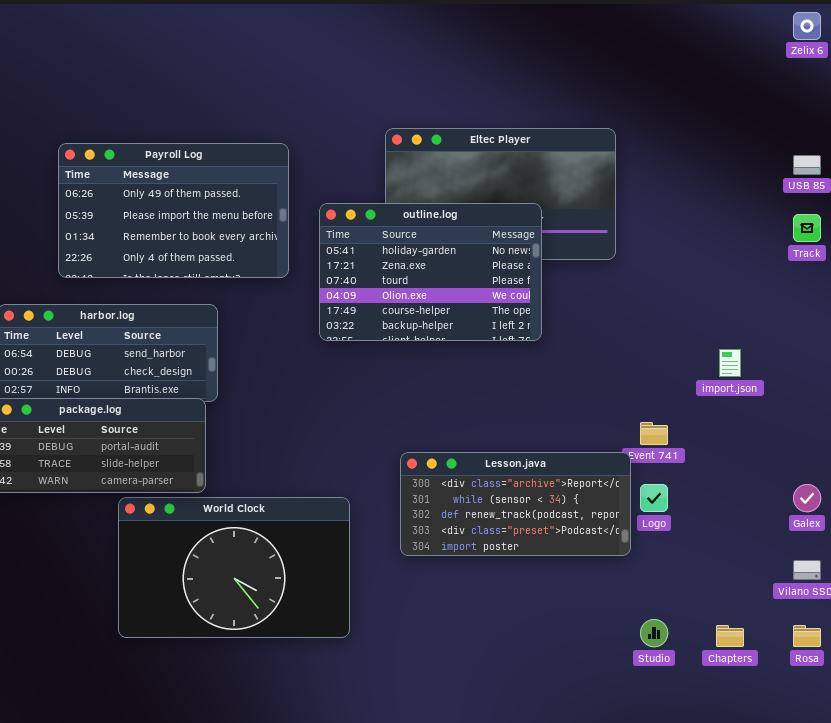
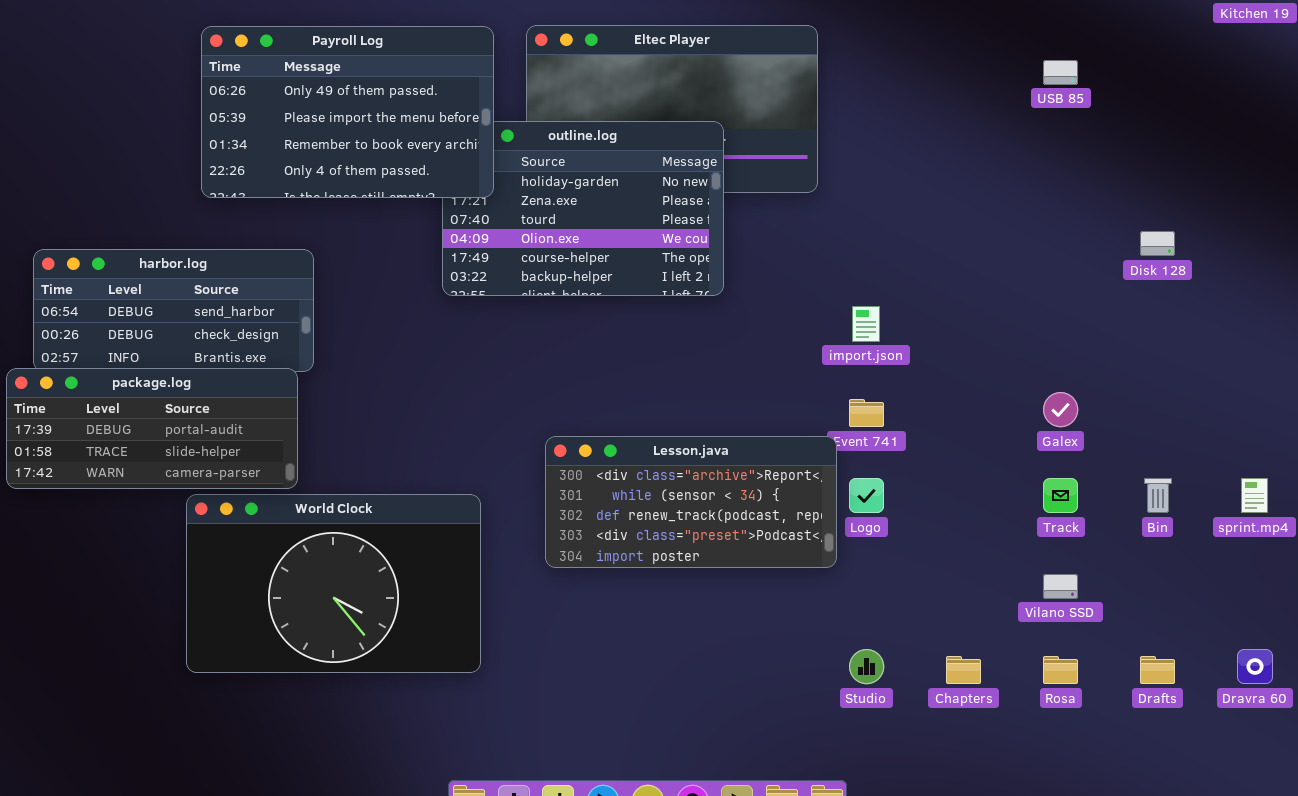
Payroll Log: [58,143,289,278] -> [201,26,494,198], moved
Track: [793,214,821,242] -> [1043,478,1078,513], moved
import.json: [719,349,741,377] -> [852,306,880,342], moved
Galex: [793,484,821,512] -> [1043,392,1078,427], moved

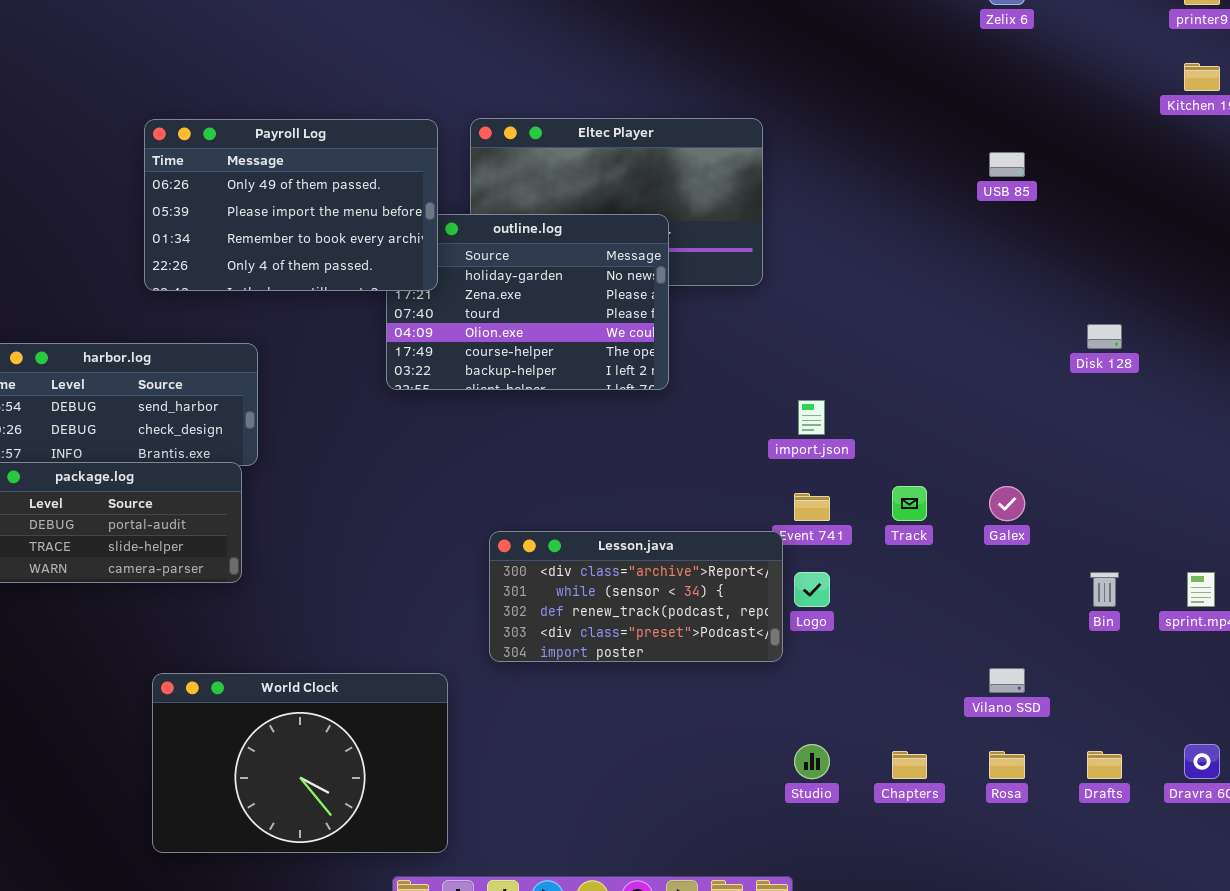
Track: [1043,478,1078,513] -> [892,486,927,521], moved
World Clock: [186,494,481,673] -> [152,673,448,853], moved

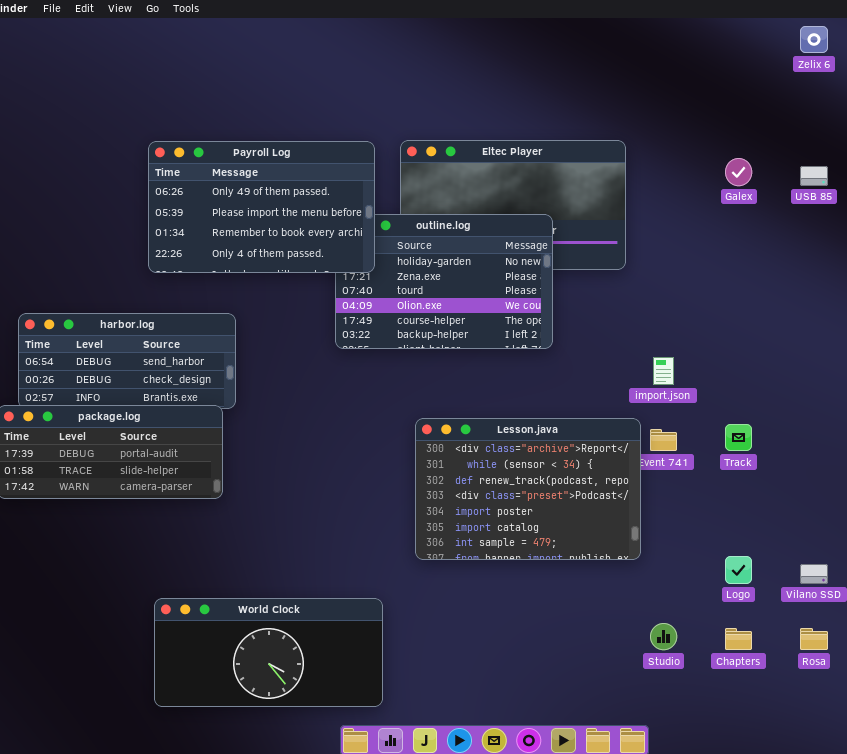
Galex: [989,486,1025,521] -> [725,158,752,186], moved
Lesson.java: [489,531,783,662] -> [415,418,641,560], resized
Logo: [794,572,830,607] -> [725,556,752,584], moved
World Clock: [152,673,448,853] -> [154,598,383,707], resized

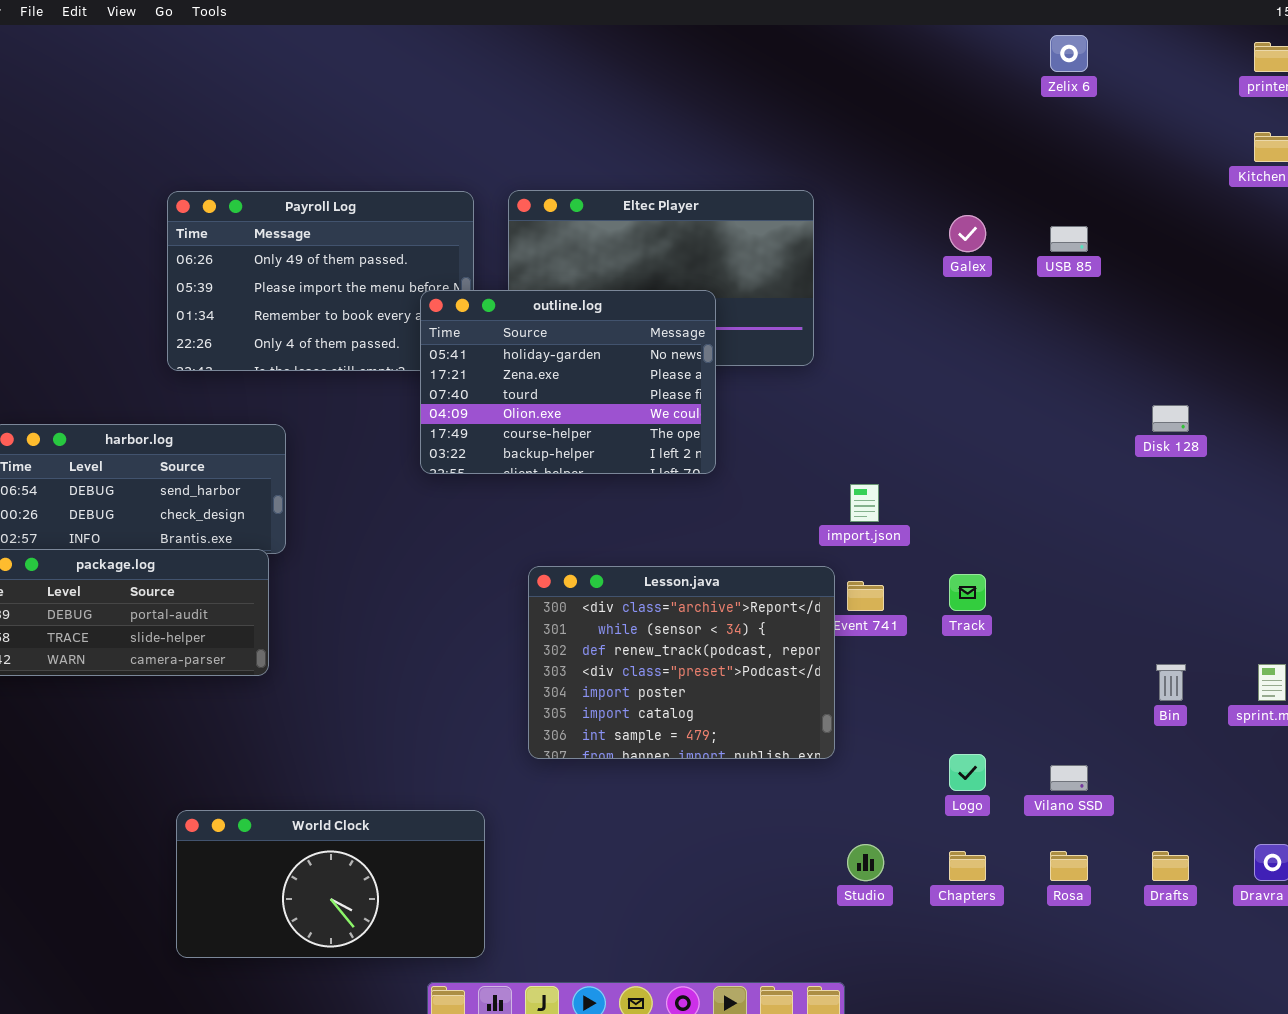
outline.log: [335,214,553,349] -> [420,290,716,474], raised

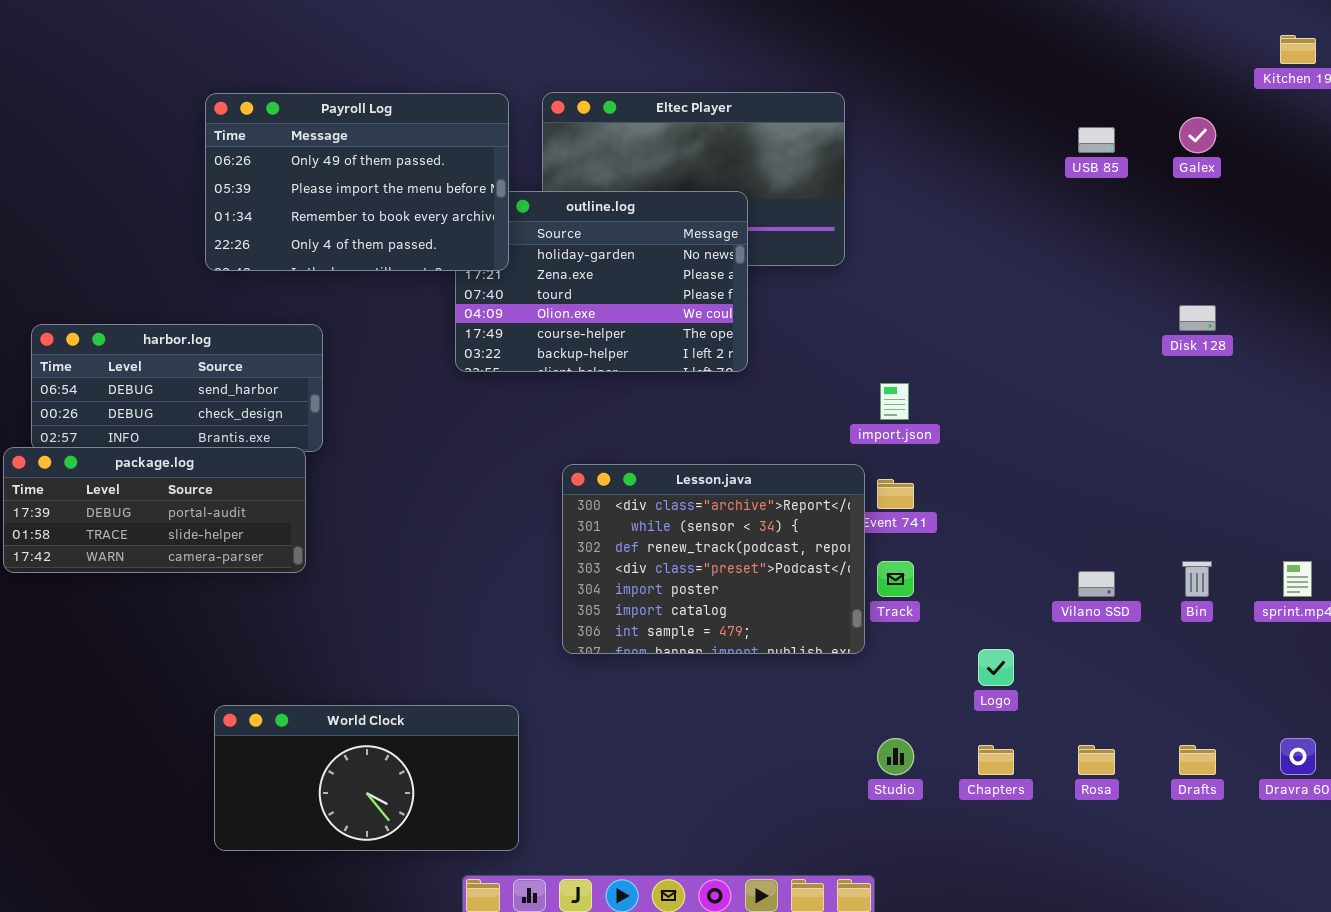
Payroll Log: [167,191,474,371] -> [205,93,509,271], raised
Galex: [949,215,986,252] -> [1179,117,1216,153], moved
Track: [949,574,986,611] -> [877,561,914,597], moved
Vilano SSD: [1050,765,1088,791] -> [1078,571,1115,597], moved

